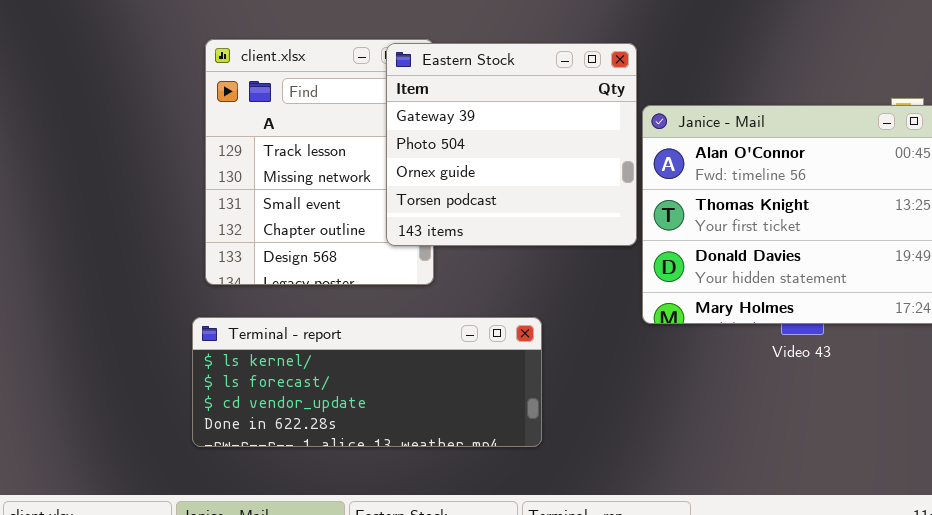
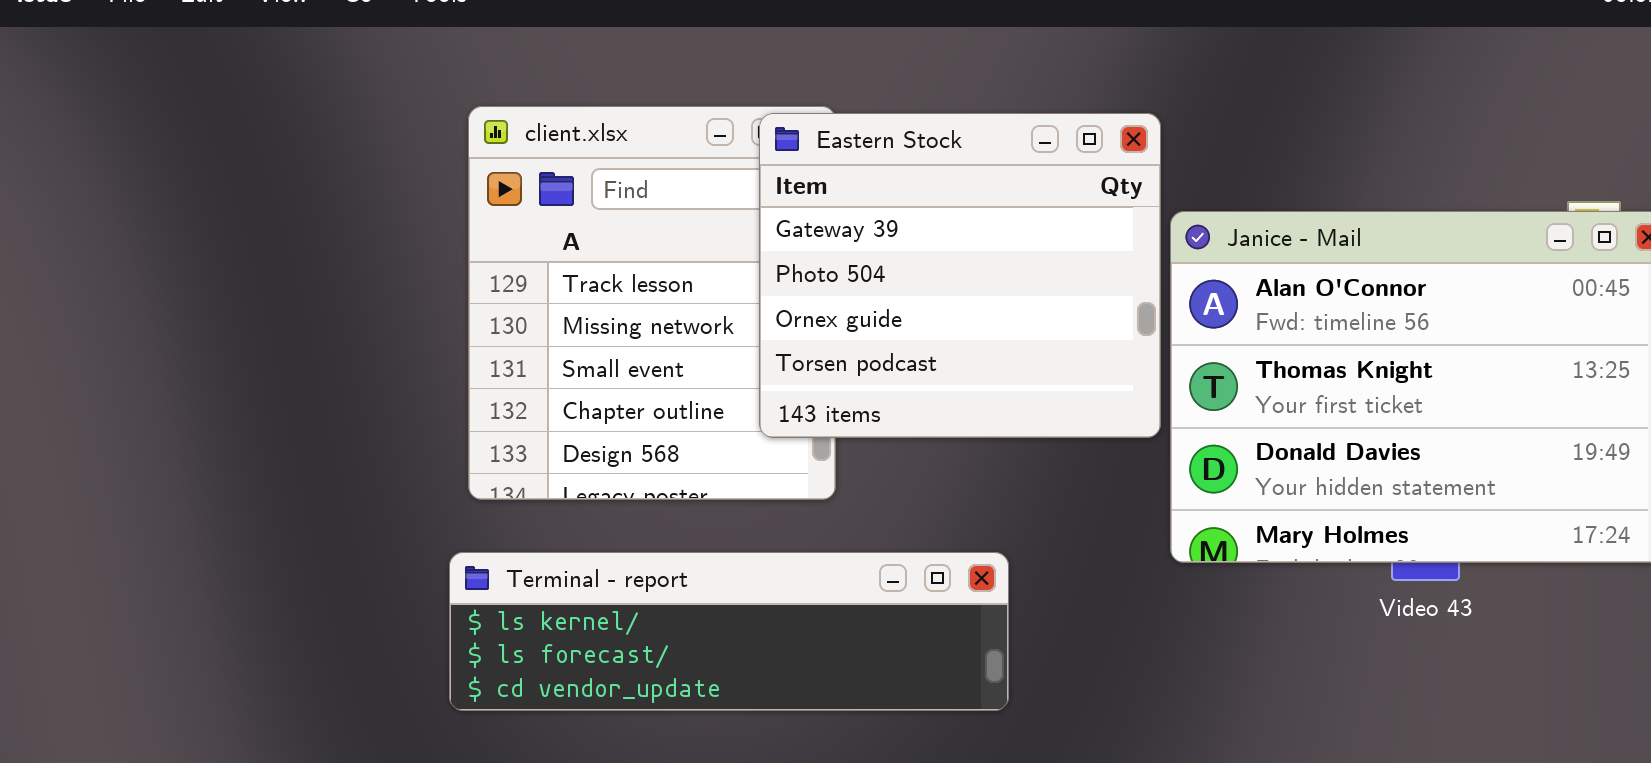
Terminal - report: [192,317,542,447] -> [449,552,1009,711], resized

